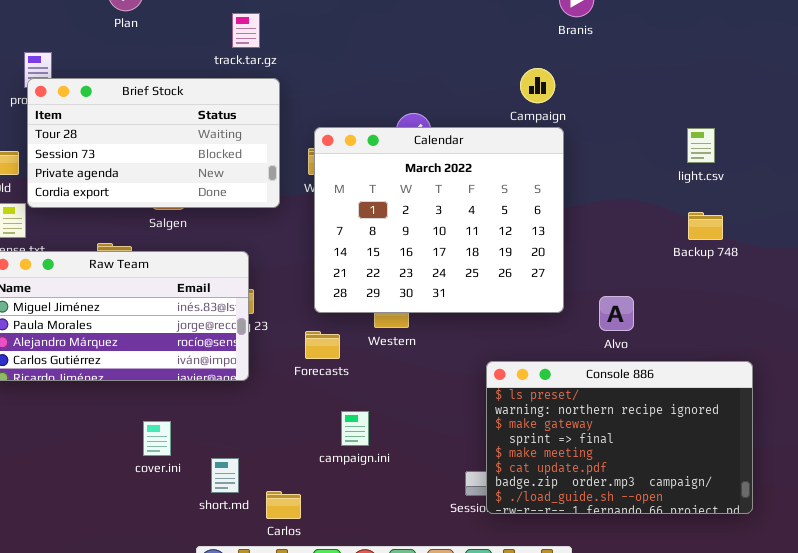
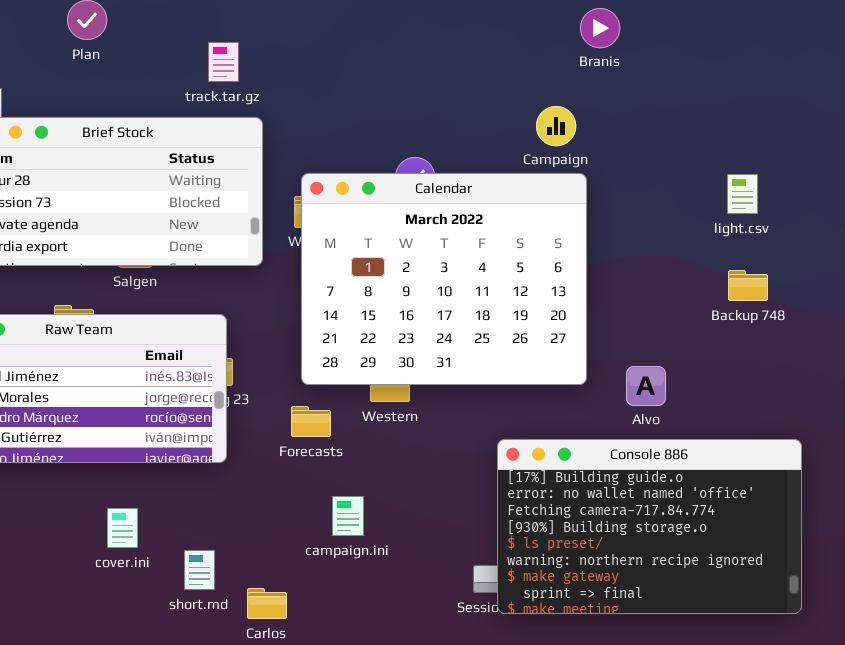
Console 886: [486,361,753,514] -> [497,439,802,614], scrolled up 4 rows

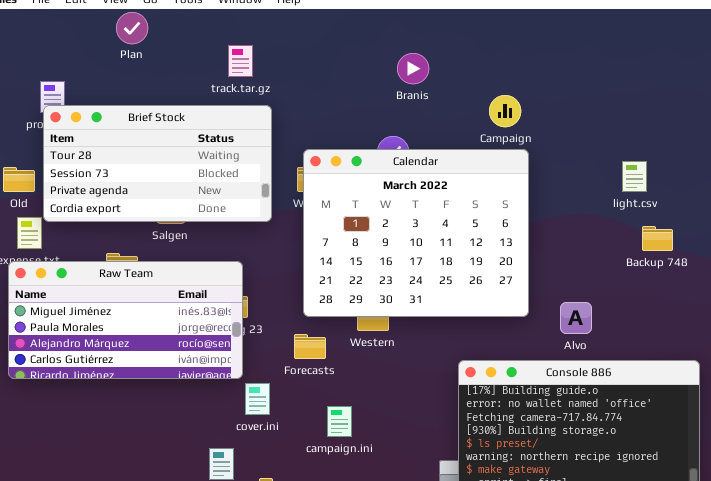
Branis: [580,8,620,48] -> [397,53,429,84], moved
light.csv: [727,174,758,214] -> [622,161,647,192], moved
cover.ini: [107,508,138,548] -> [245,383,270,415], moved

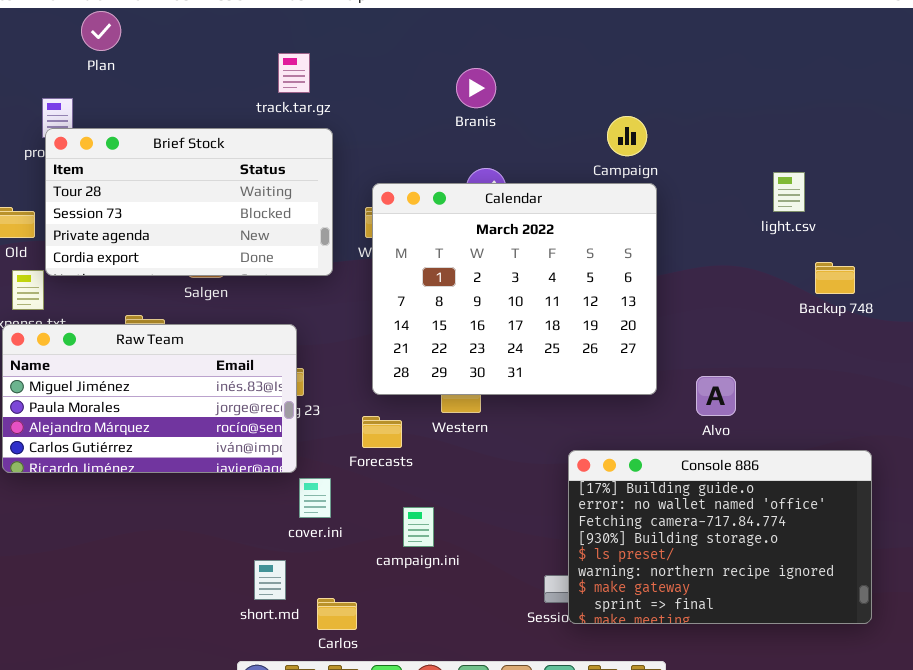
Plan: [116,12,148,44] -> [81,11,121,51], moved
Branis: [397,53,429,84] -> [456,68,496,108], moved
light.csv: [622,161,647,192] -> [773,172,805,212], moved
Backup 748: [642,226,673,251] -> [815,262,855,294], moved

